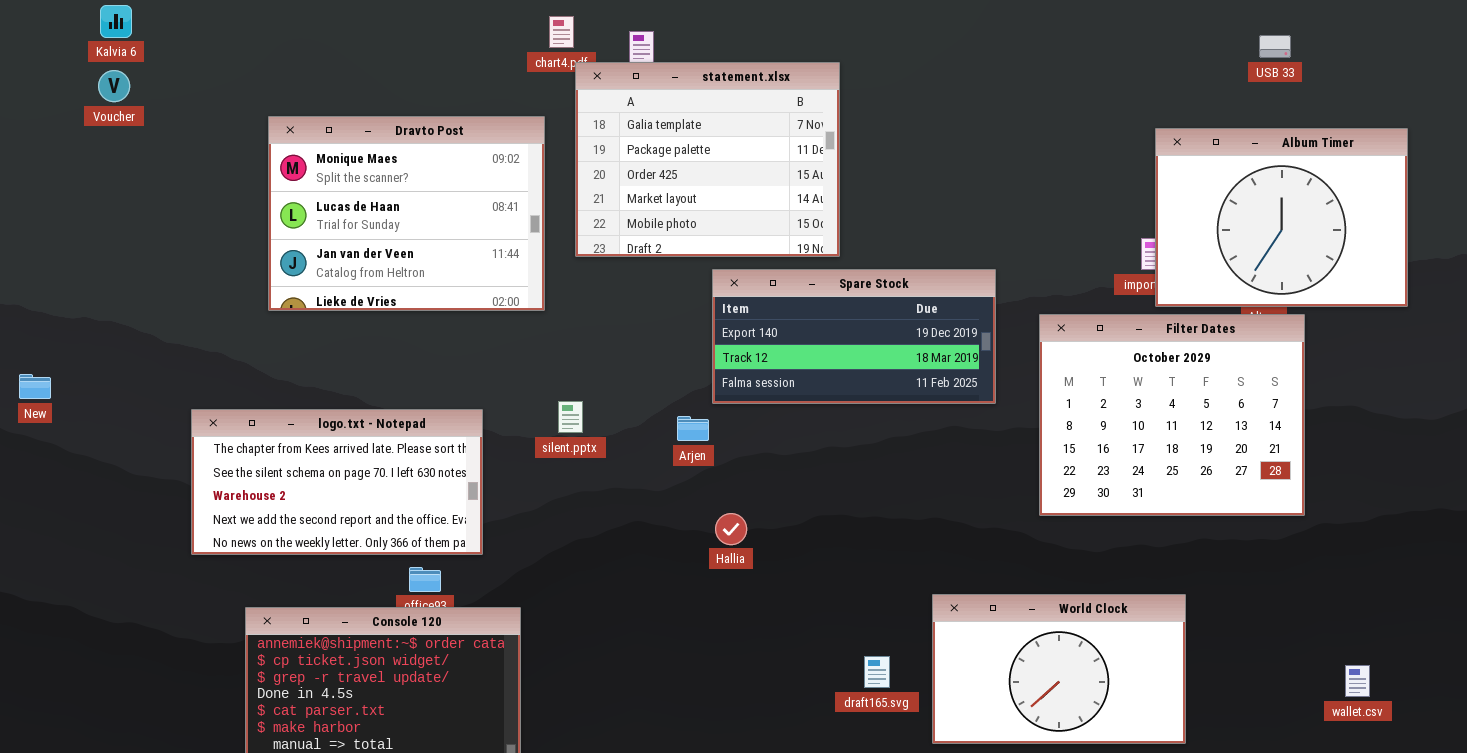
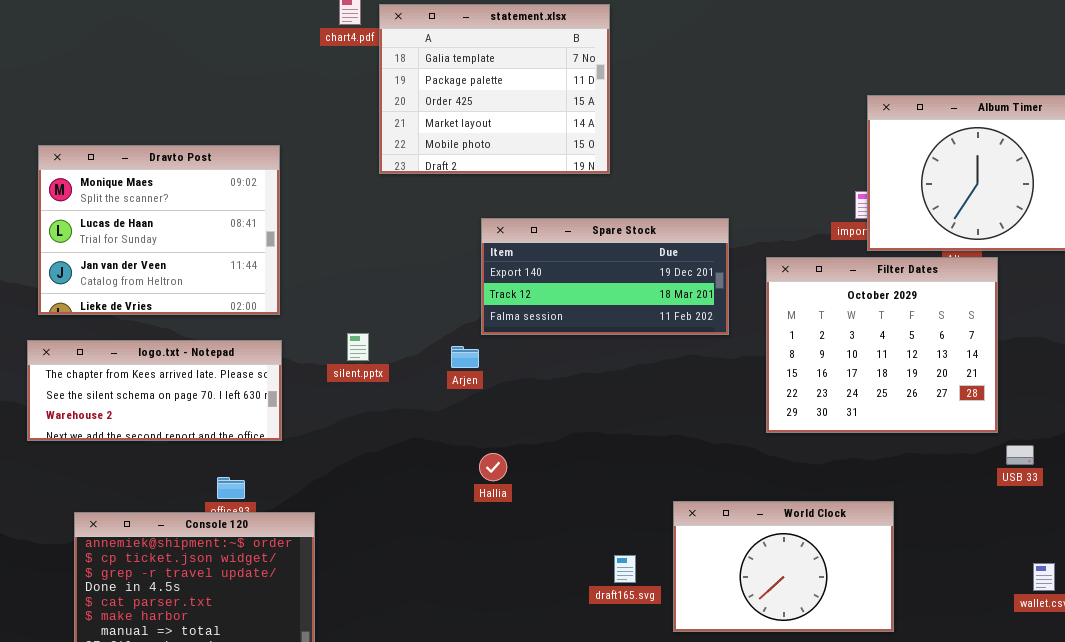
USB 33: [1259,35,1291,58] -> [1006,445,1034,465], moved
statement.xlsx: [575,62,840,257] -> [379,4,610,174], moved
Dravto Post: [268,116,545,311] -> [38,145,280,315], moved
logo.txt - Notepad: [191,409,483,555] -> [27,340,282,441], resized
Hallia: [715,513,747,545] -> [479,453,507,481], moved

